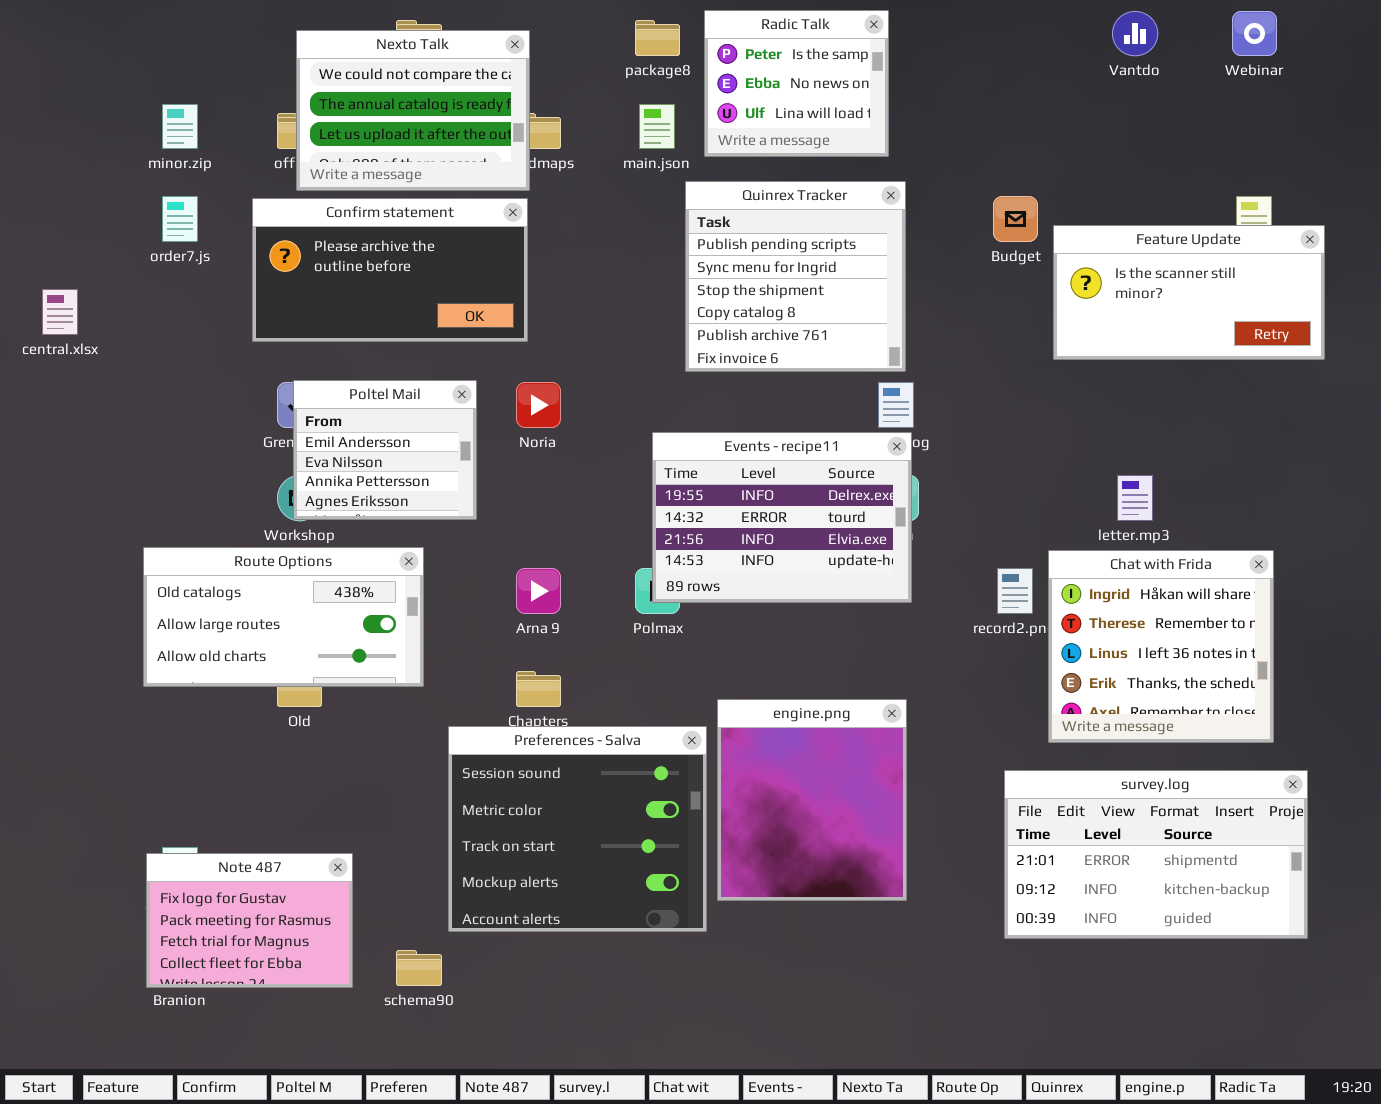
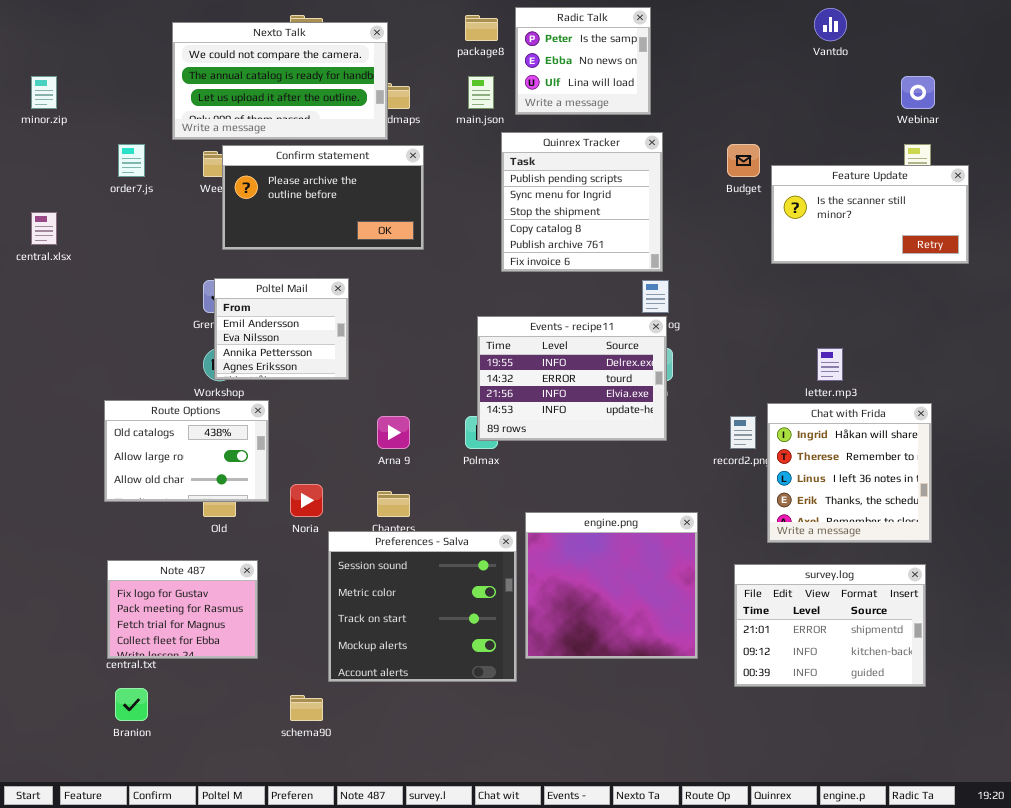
Webinar: [1232,11,1277,56] -> [901,76,935,109], moved
Nexto Talk: [296,30,530,191] -> [172,22,388,140], resized
minor.zip: [162,104,198,149] -> [31,76,57,109], moved
Confirm statement: [252,198,528,342] -> [222,145,424,250], moved
Noria: [516,382,561,428] -> [290,484,323,517], moved
Route Options: [143,547,424,687] -> [104,400,269,502], resized
engine.png: [717,699,907,901] -> [525,512,698,659], resized
survey.log: [1004,770,1308,939] -> [734,564,926,687], resized
Note 487: [146,853,353,988] -> [107,560,258,659], moved

